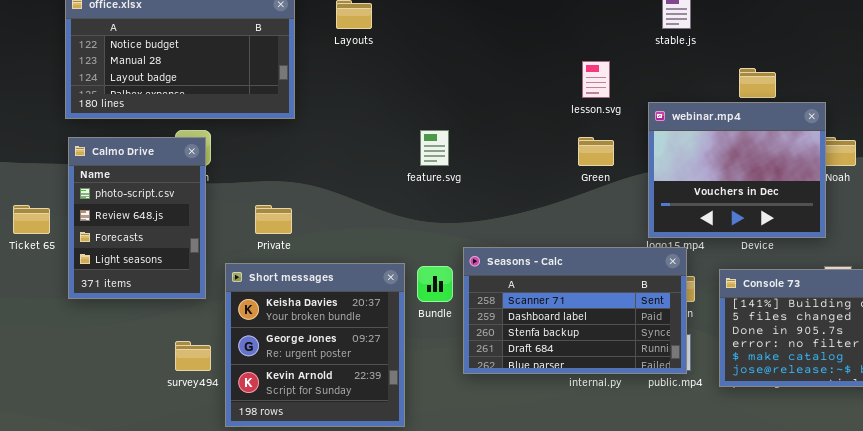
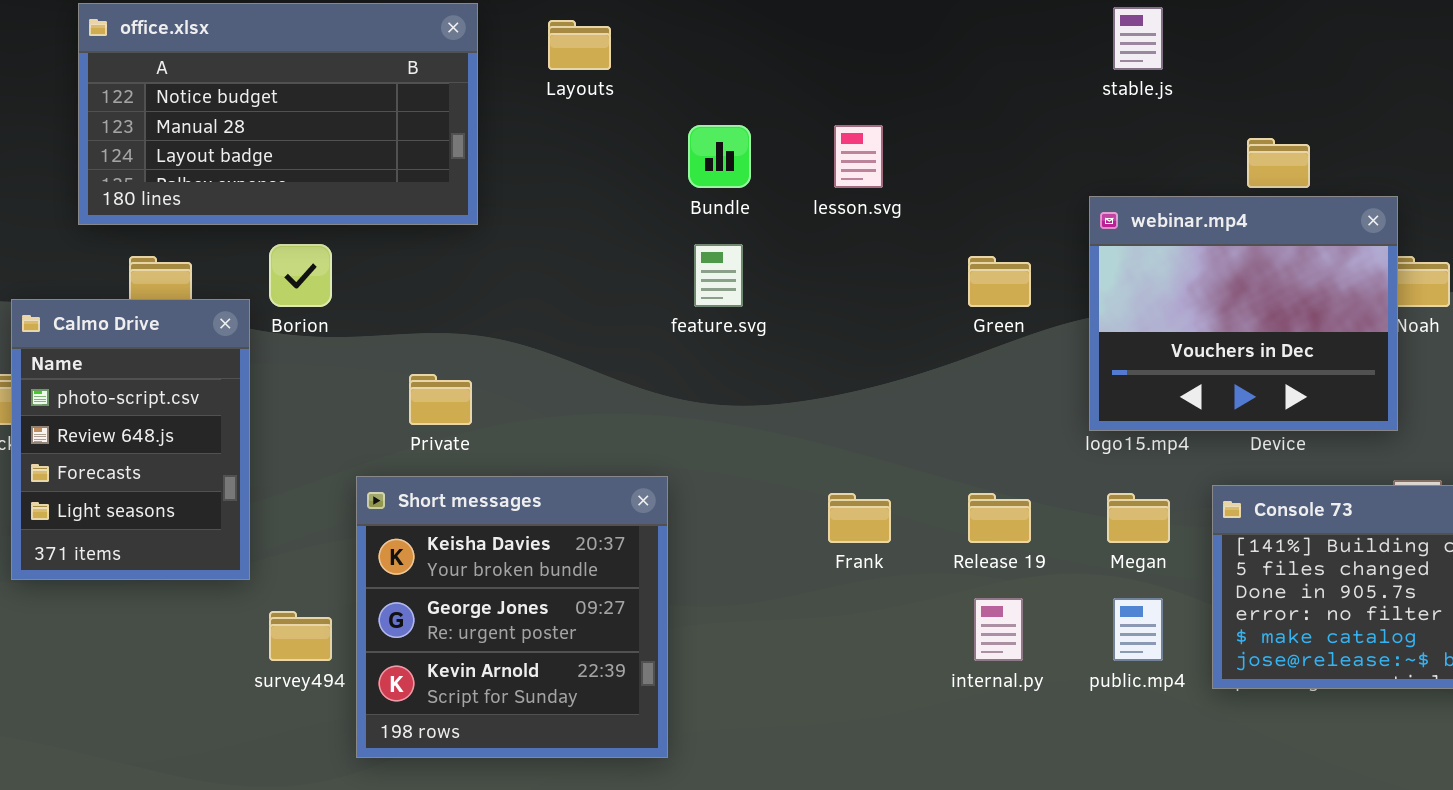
lesson.svg: [582,61,610,98] -> [834,125,883,188], moved
Calmo Drive: [68,137,206,299] -> [11,299,250,580], moved
Seasons - Calc: [463,247,687,374] -> none, closed
Bundle: [417,266,453,302] -> [688,125,751,188], moved

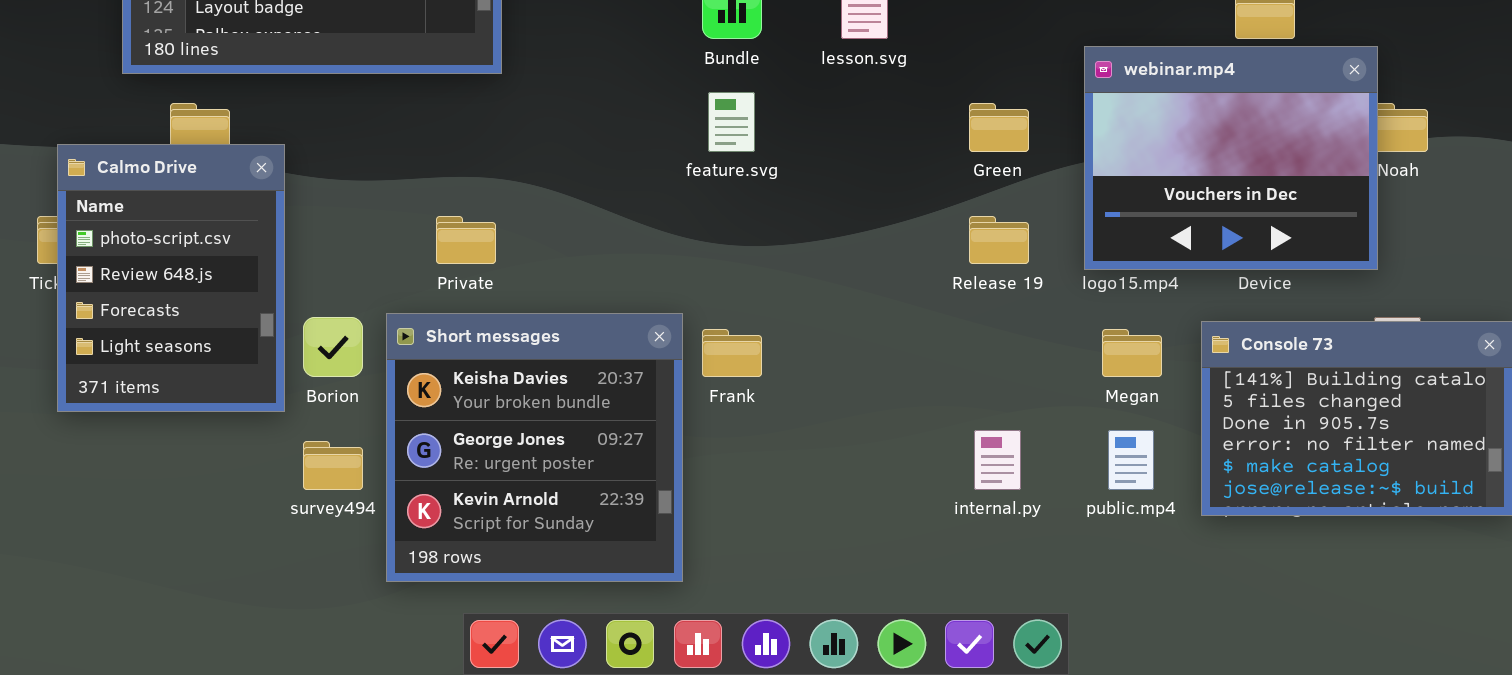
Borion: [269,244,332,307] -> [303,317,363,377], moved
Frank: [828,493,891,543] -> [702,329,762,377], moved
Release 19: [968,493,1031,543] -> [969,216,1029,264], moved

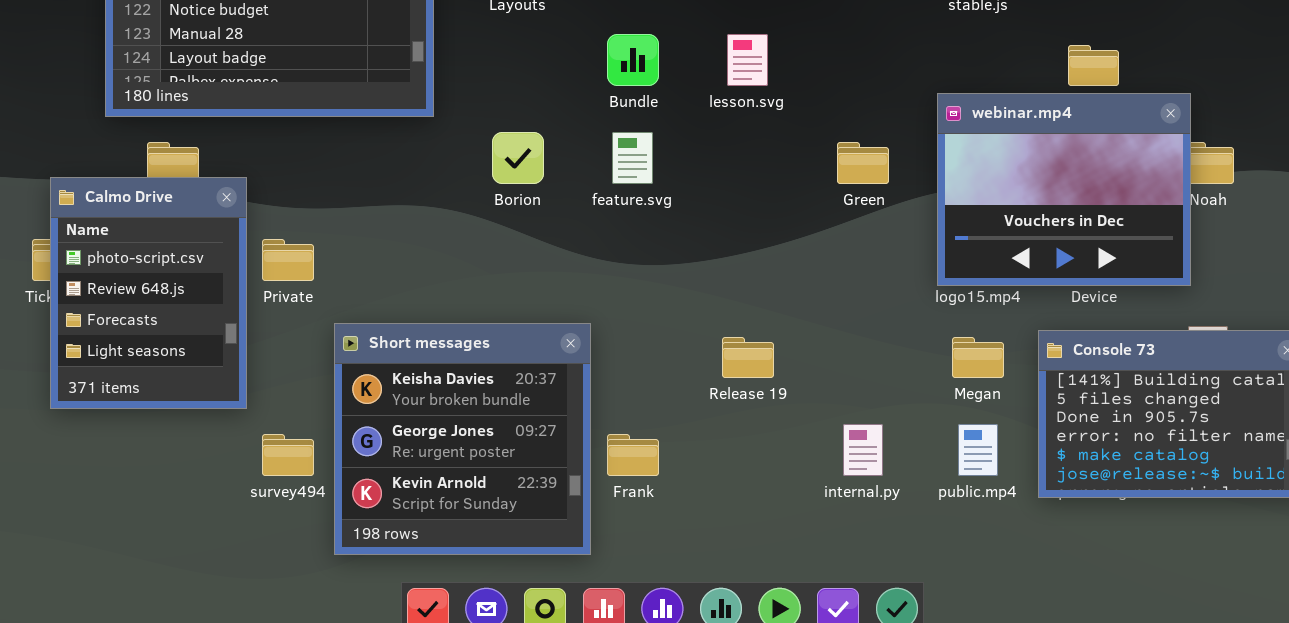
Private: [436,216,496,264] -> [262,239,314,281], moved
Release 19: [969,216,1029,264] -> [722,337,774,378], moved
Borion: [303,317,363,377] -> [492,132,544,184], moved
Frank: [702,329,762,377] -> [607,434,659,476], moved

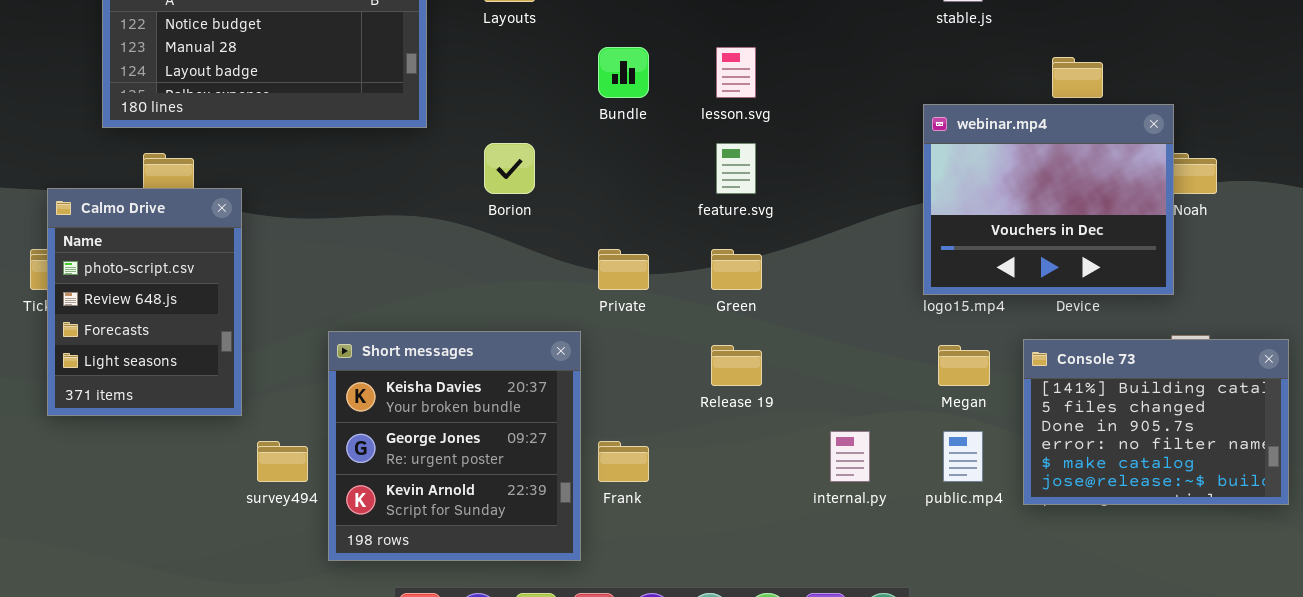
feature.svg: [612,132,653,184] -> [716,143,756,194], moved
Green: [837,142,889,184] -> [711,249,762,290], moved
Private: [262,239,314,281] -> [598,249,649,290], moved

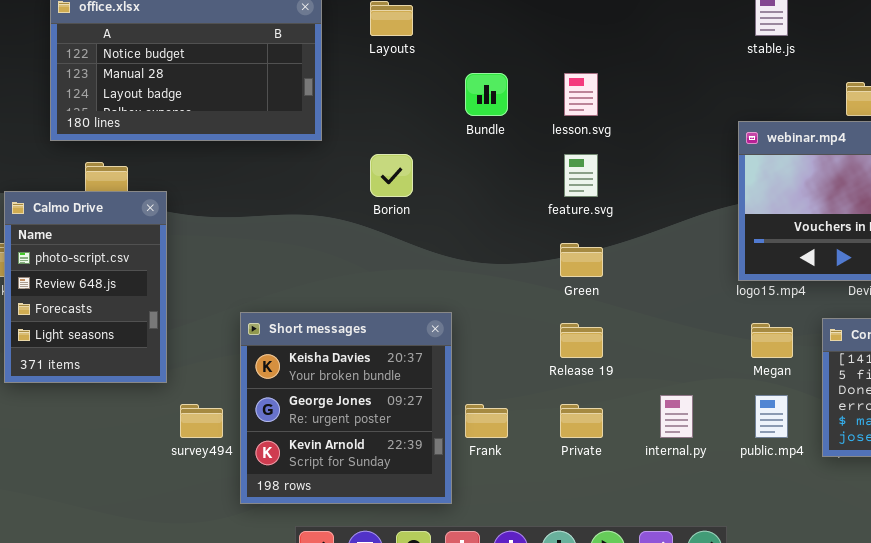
Private: [598,249,649,290] -> [560,404,603,438], moved

